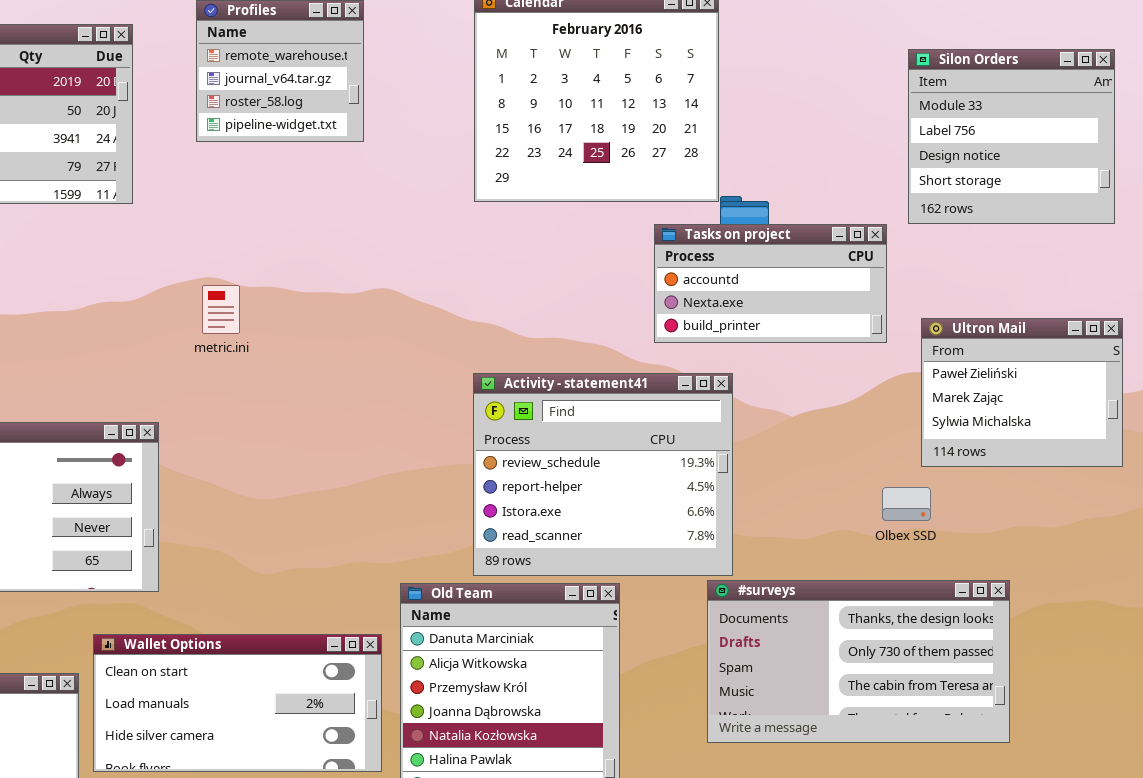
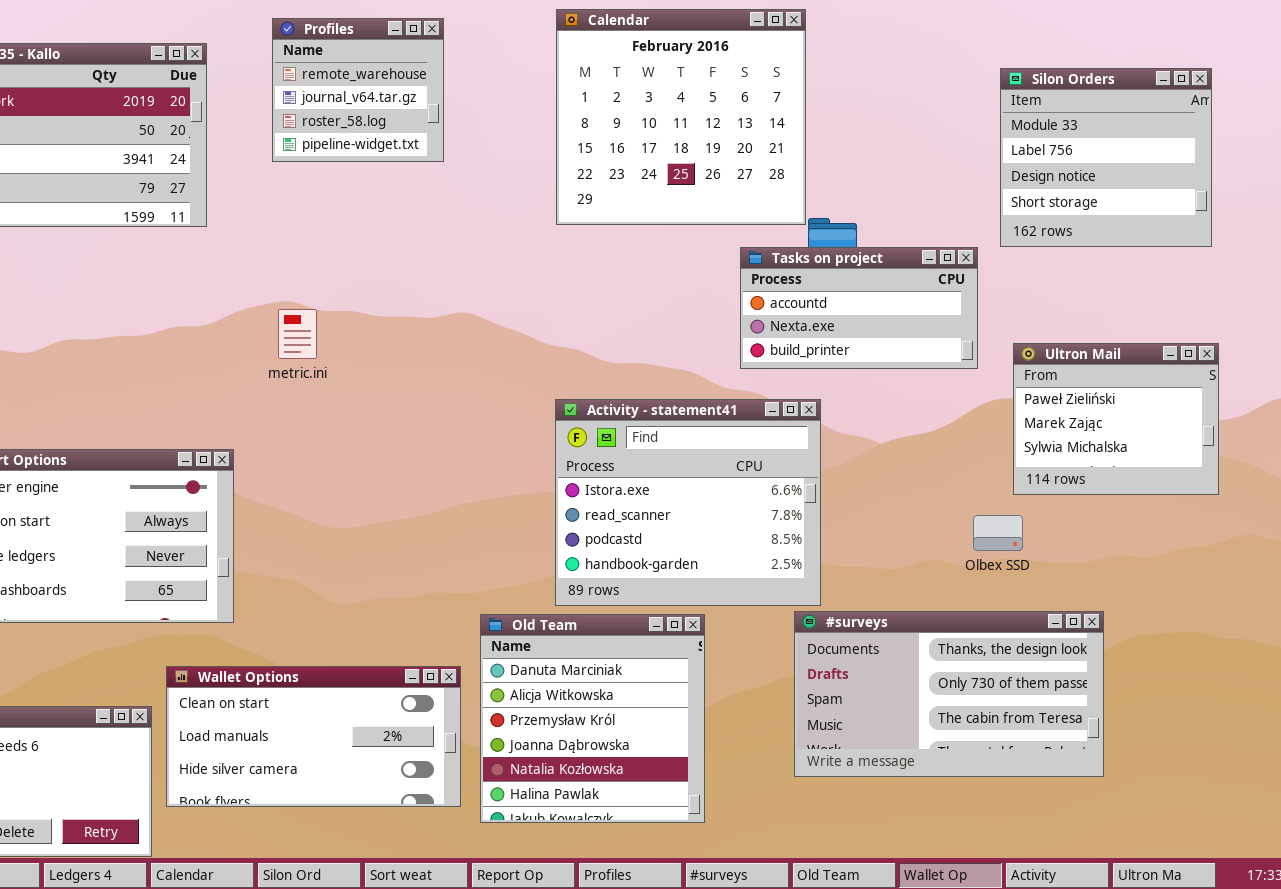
Activity - statement41: [473,373,733,576] -> [555,399,821,606], scrolled down 2 rows

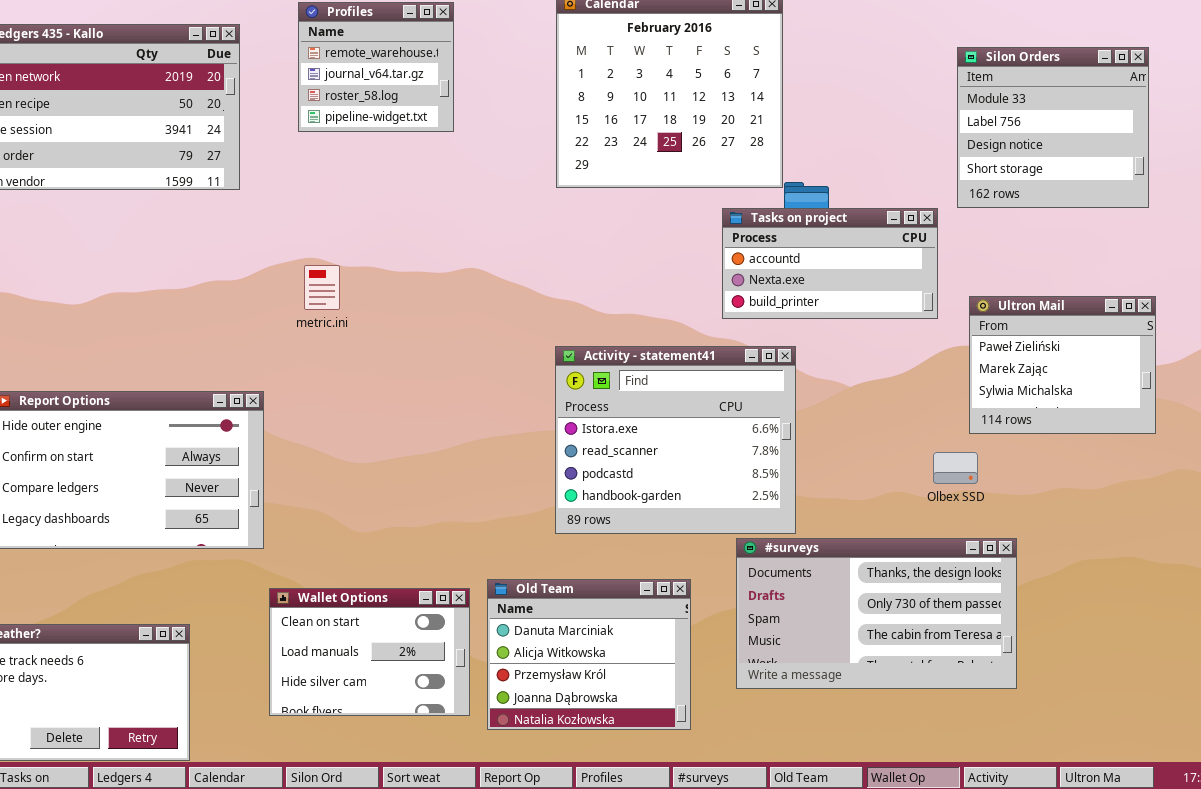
#surveys: [794,611,1104,777] -> [736,538,1017,689], moved
Old Team: [480,614,705,823] -> [487,579,691,730], resized
Wallet Options: [166,666,461,807] -> [269,588,470,716], resized

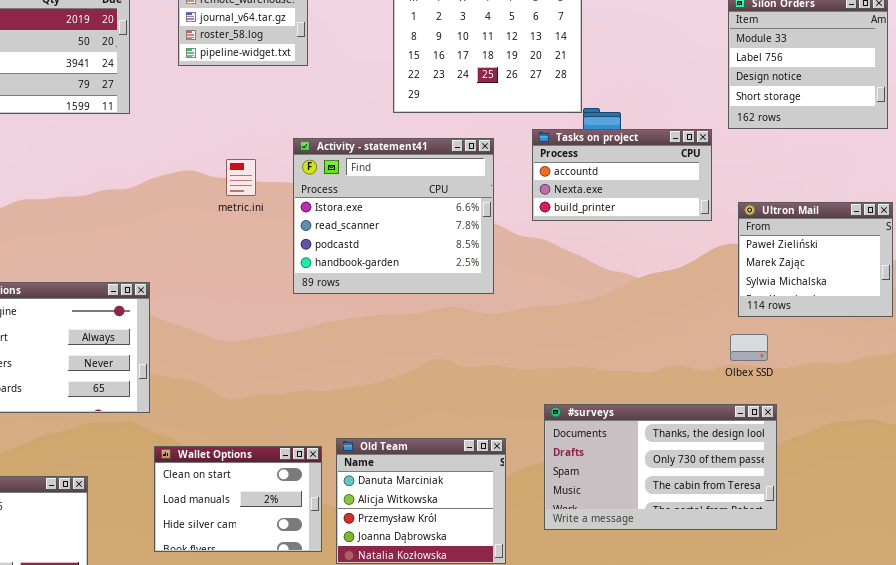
metric.ini: [304,265,340,310] -> [226,159,256,196], moved
Activity - statement41: [555,346,796,534] -> [293,138,494,294], moved
Olbex SSD: [933,452,978,484] -> [730,334,768,361], moved

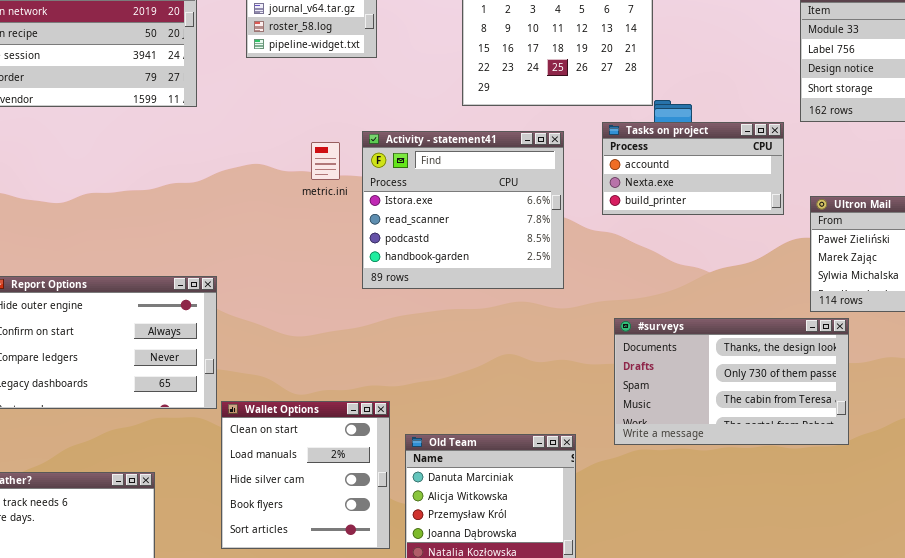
metric.ini: [226,159,256,196] -> [311,142,340,180], moved
#surveys: [544,404,777,530] -> [614,318,849,445], moved
Wallet Options: [154,446,322,552] -> [221,401,390,549], resized

